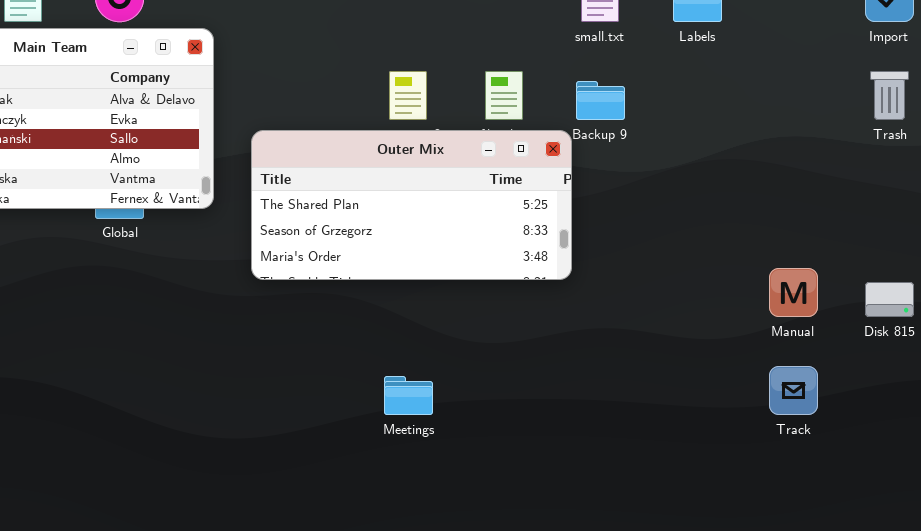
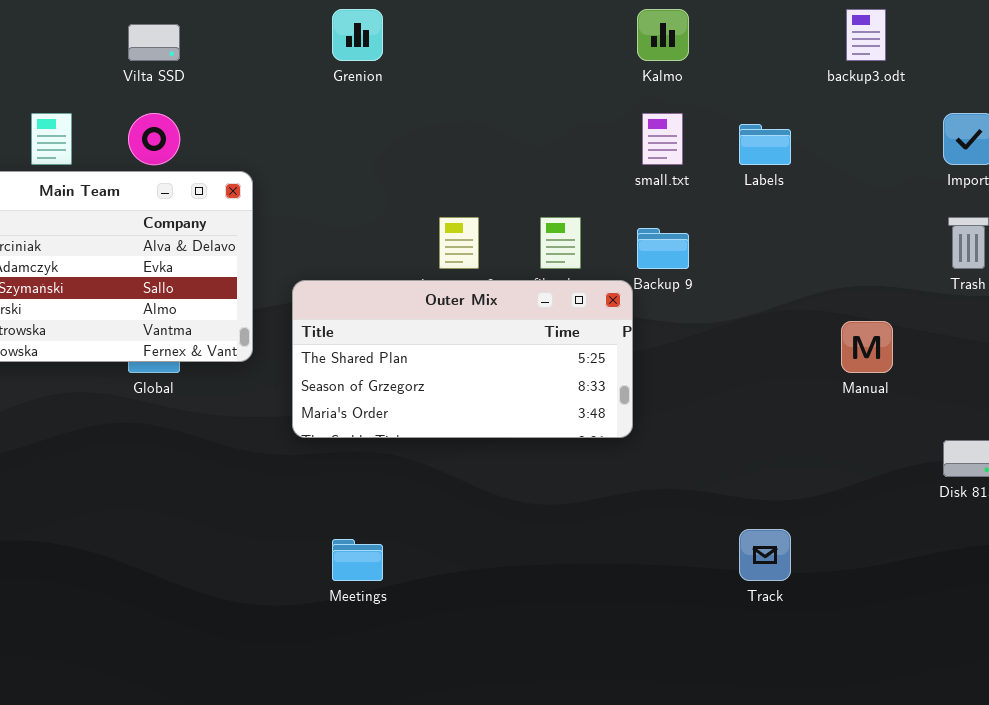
Manual: [769,268,818,317] -> [841,321,893,373], moved
Track: [769,366,818,415] -> [739,529,791,581], moved
Meetings: [384,376,433,415] -> [332,539,383,581], moved

